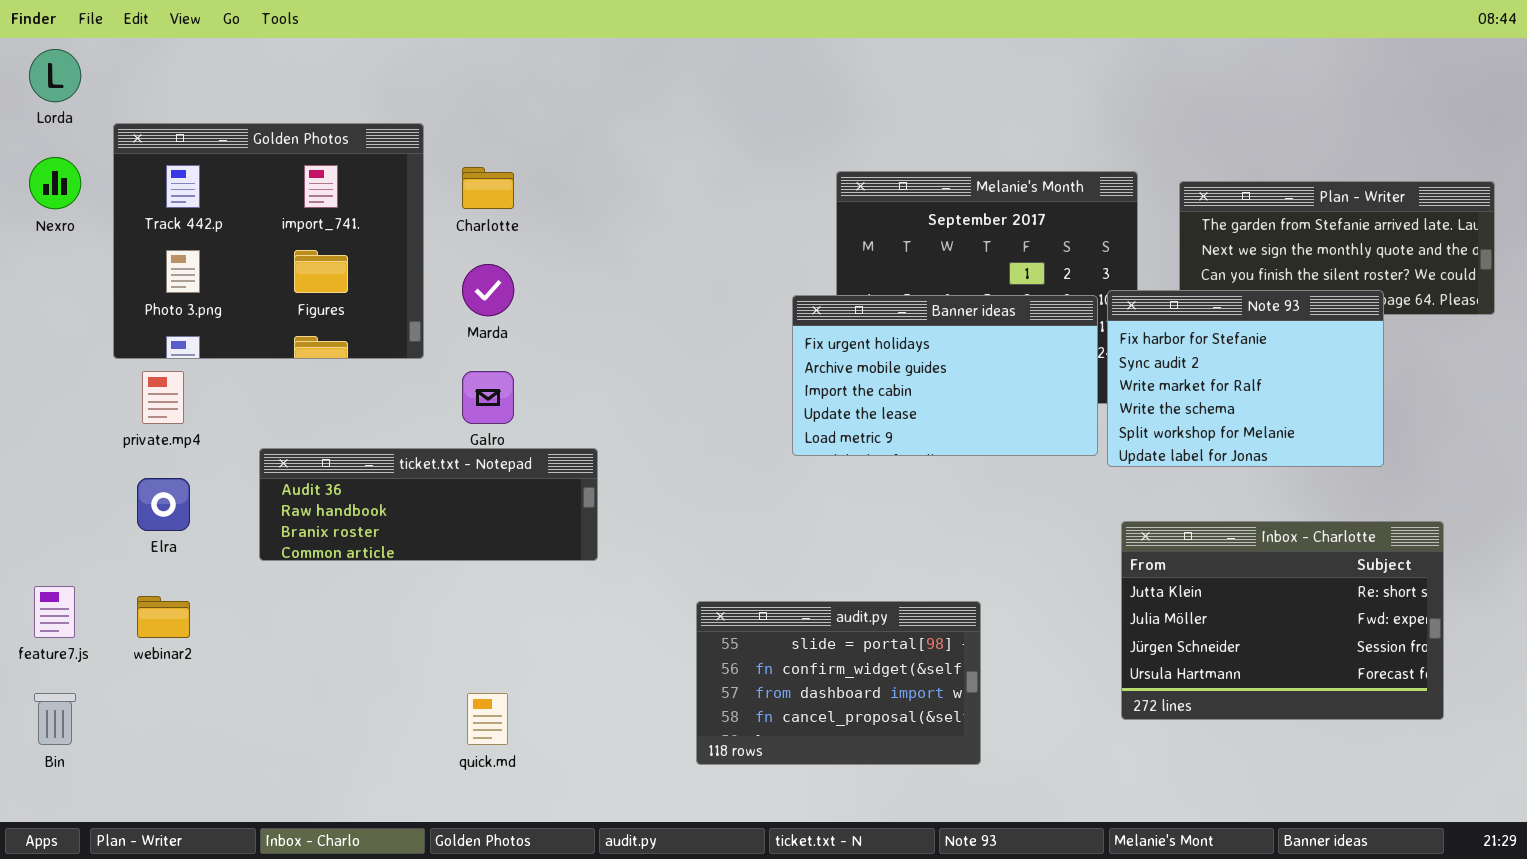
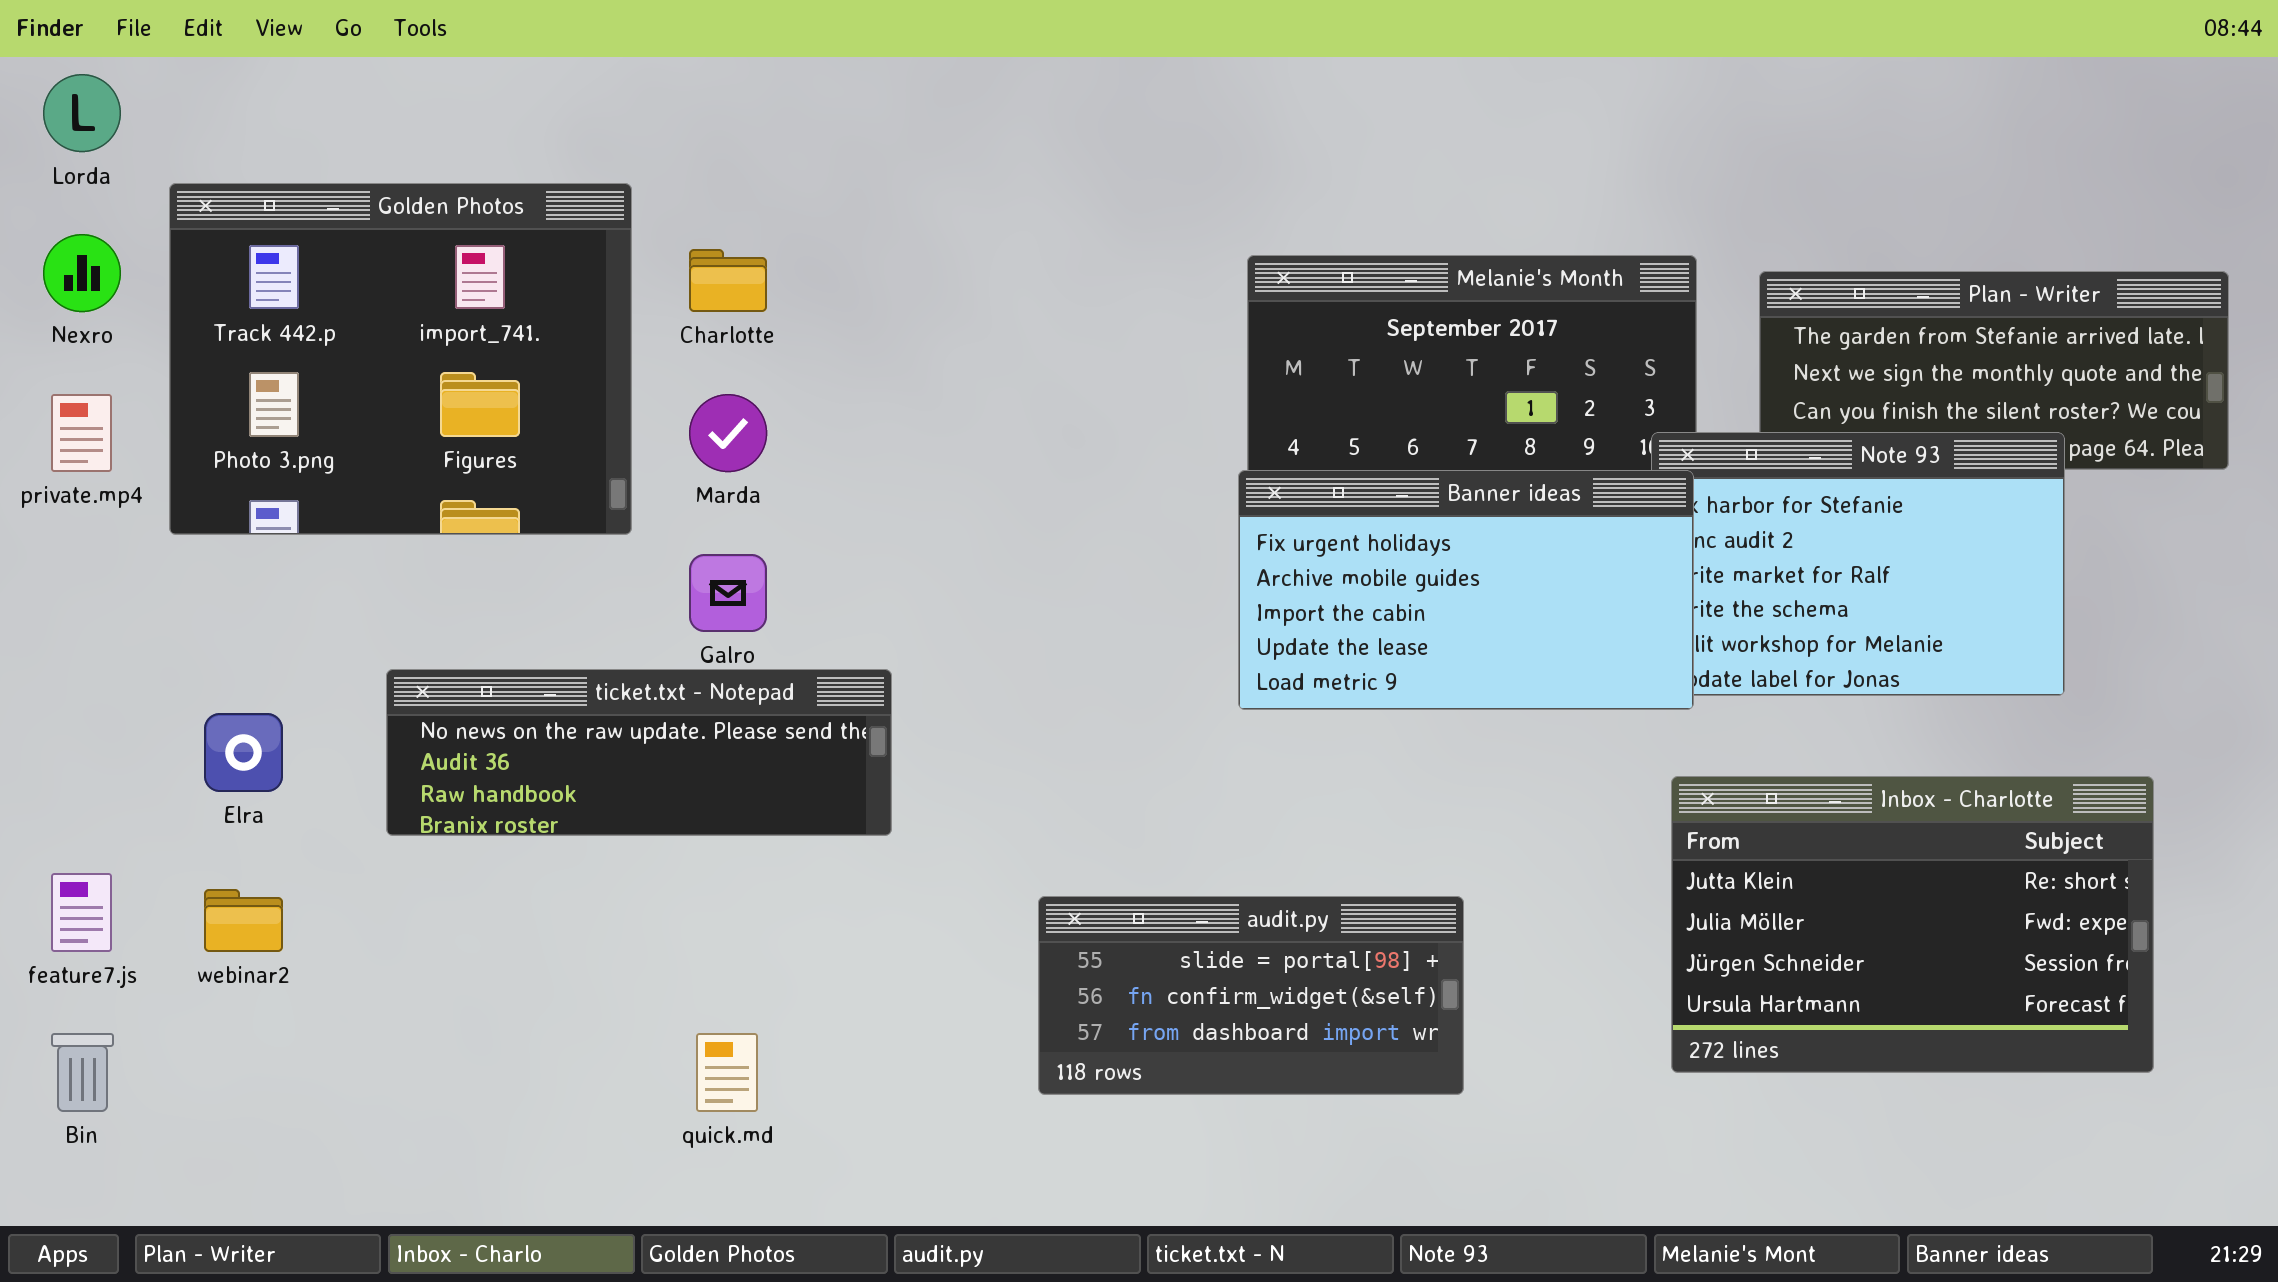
Banner ideas: [792,295,1098,456] -> [1238,470,1694,710], moved
private.mp4: [142,371,184,424] -> [51,394,112,472], moved
ticket.txt - Notepad: [259,448,598,561] -> [386,669,892,836], scrolled up 1 row
audit.py: [696,601,981,765] -> [1038,896,1464,1095], resized

